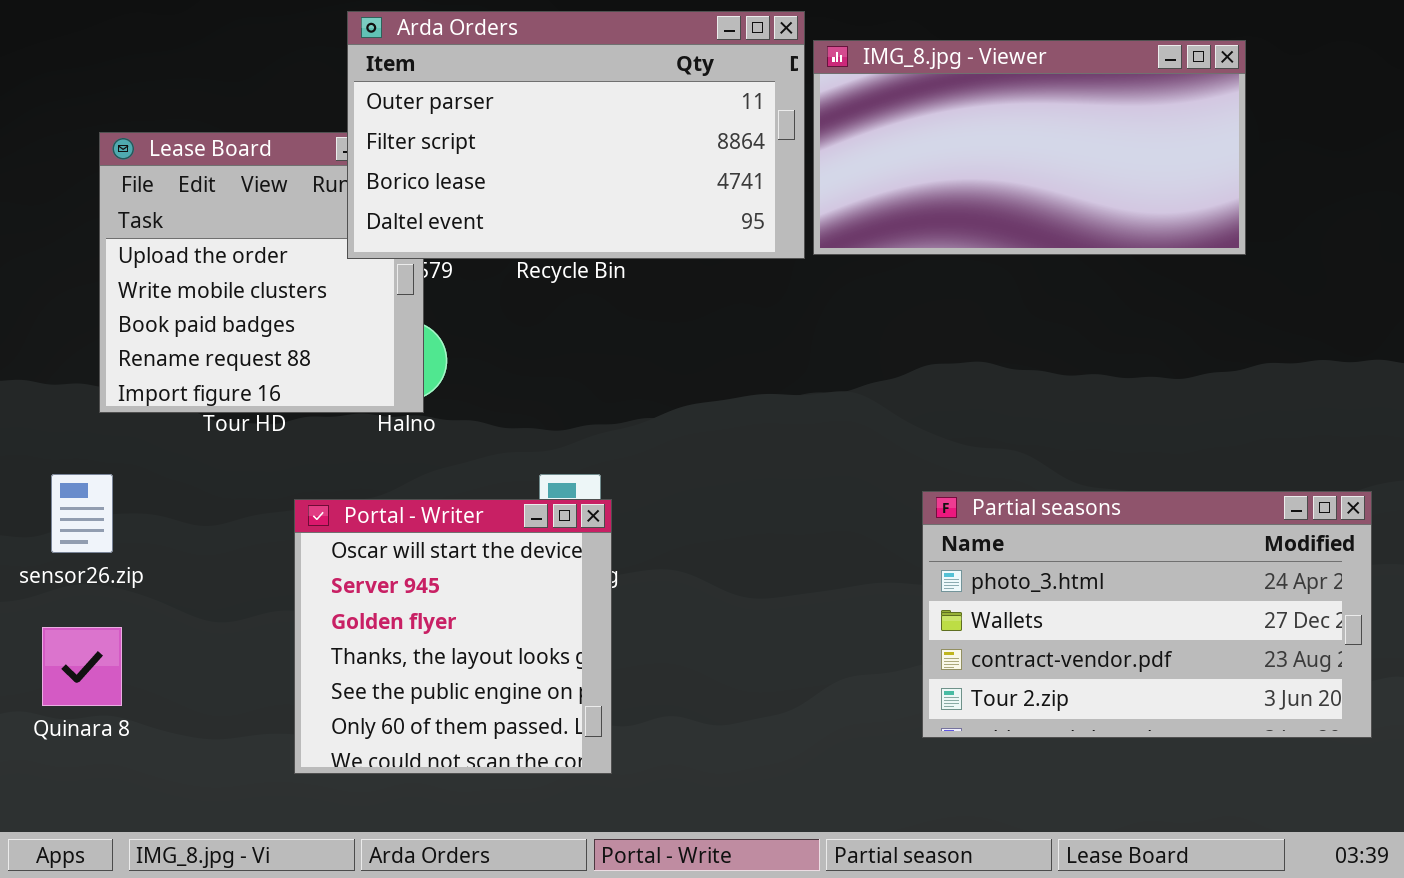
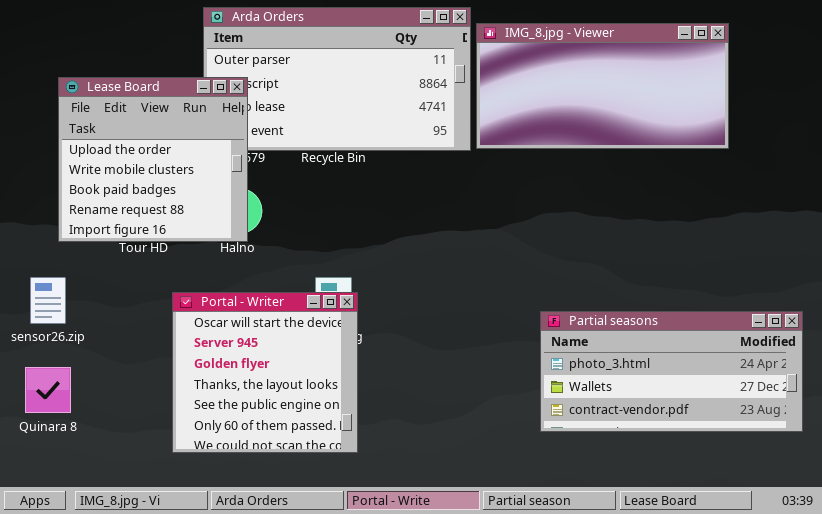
Lease Board: [99,132,424,413] -> [58,77,248,242], raised
Partial seasons: [922,491,1372,738] -> [540,311,803,432], resized

